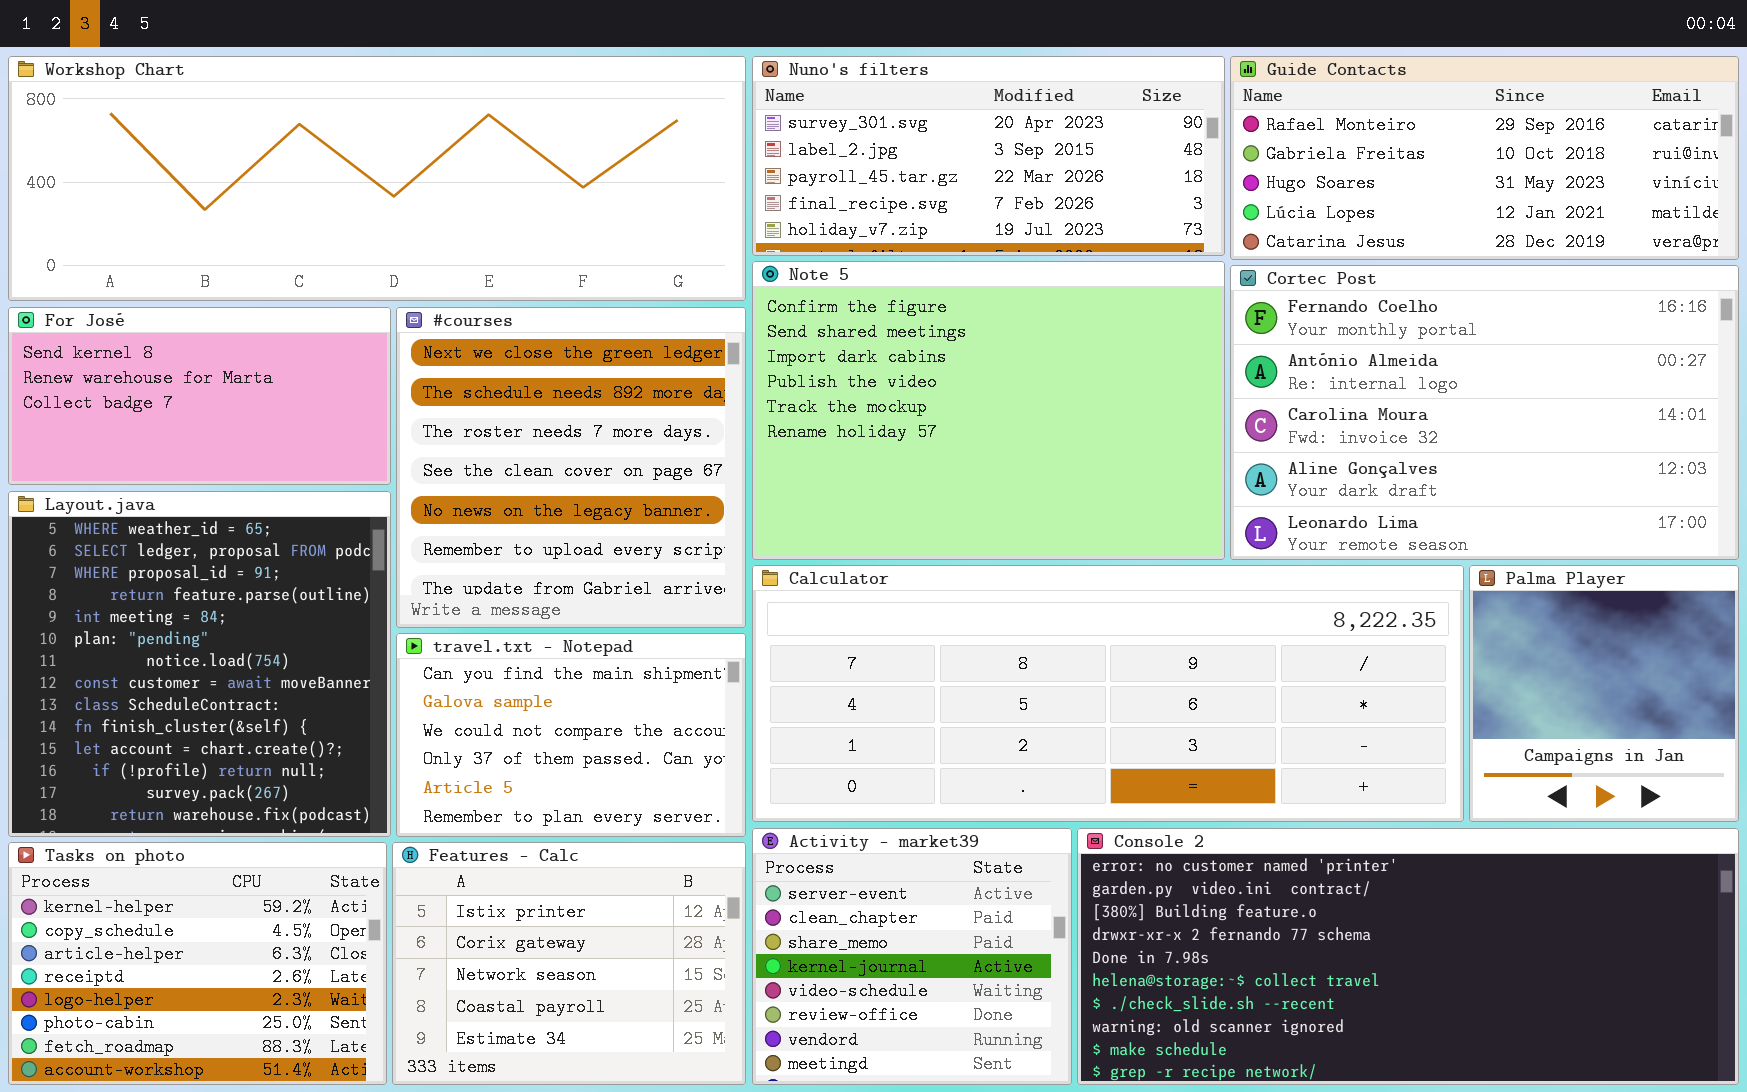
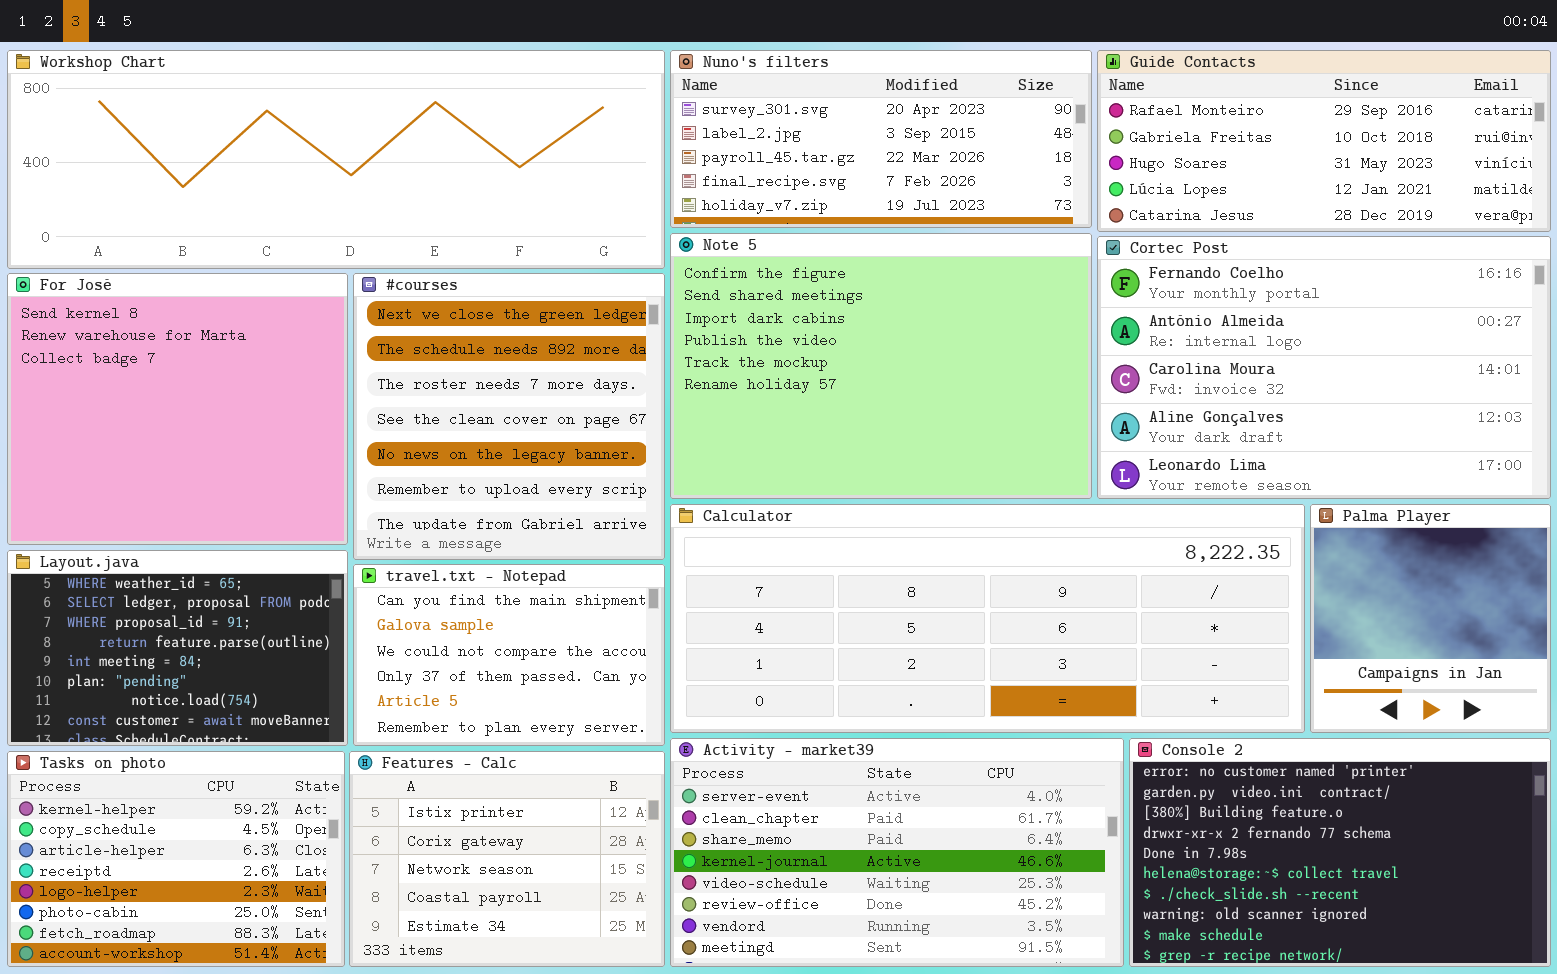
For José: [8,307,391,485] -> [7,273,348,545], resized
Layout.java: [8,491,391,837] -> [7,550,348,746], resized
Activity - market39: [752,828,1072,1085] -> [670,738,1124,967], resized
Console 2: [1077,828,1739,1085] -> [1129,738,1551,967], resized

